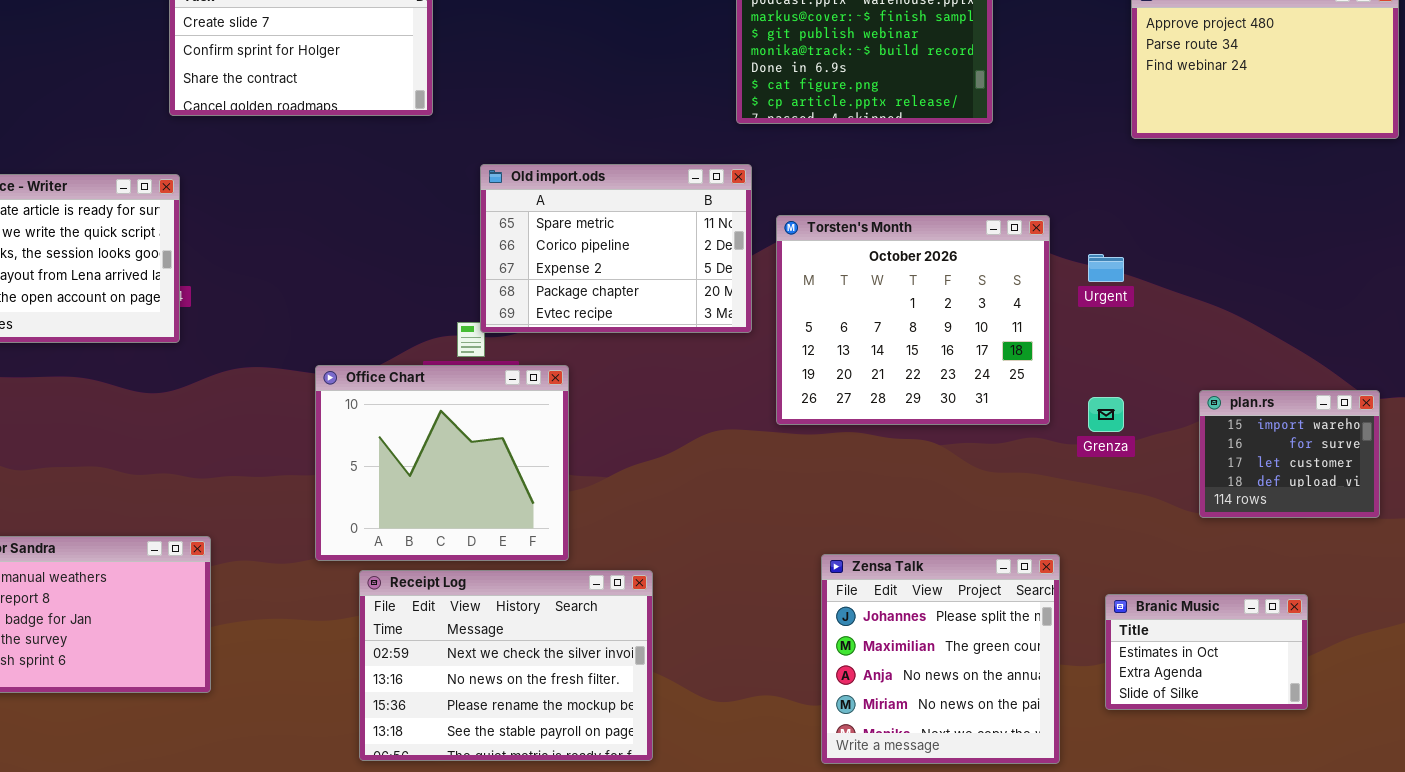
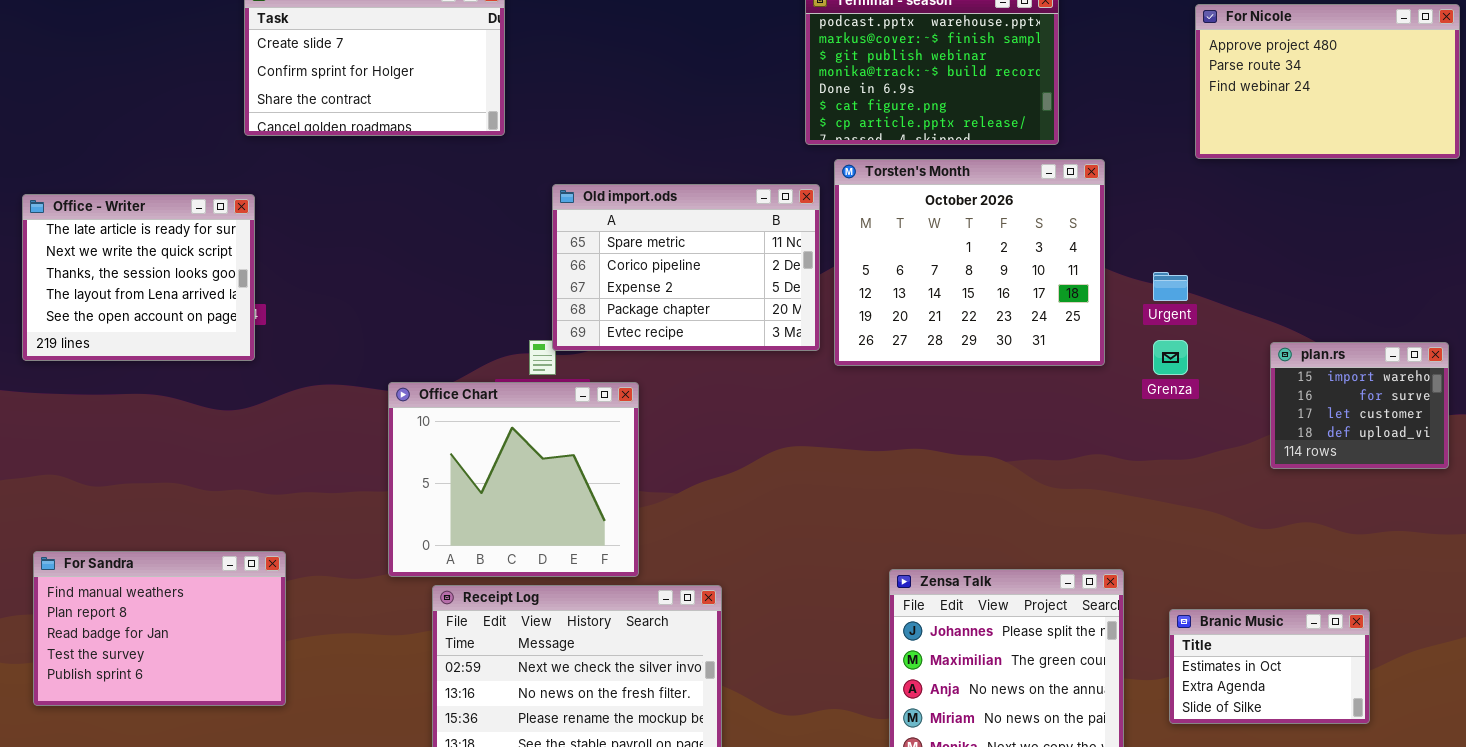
Torsten's Month: [776,215,1050,425] -> [834,159,1105,366], moved
plan.rs: [1199,390,1380,518] -> [1270,342,1449,469], moved
Grenza: [1088,397,1124,432] -> [1153,340,1188,375], moved

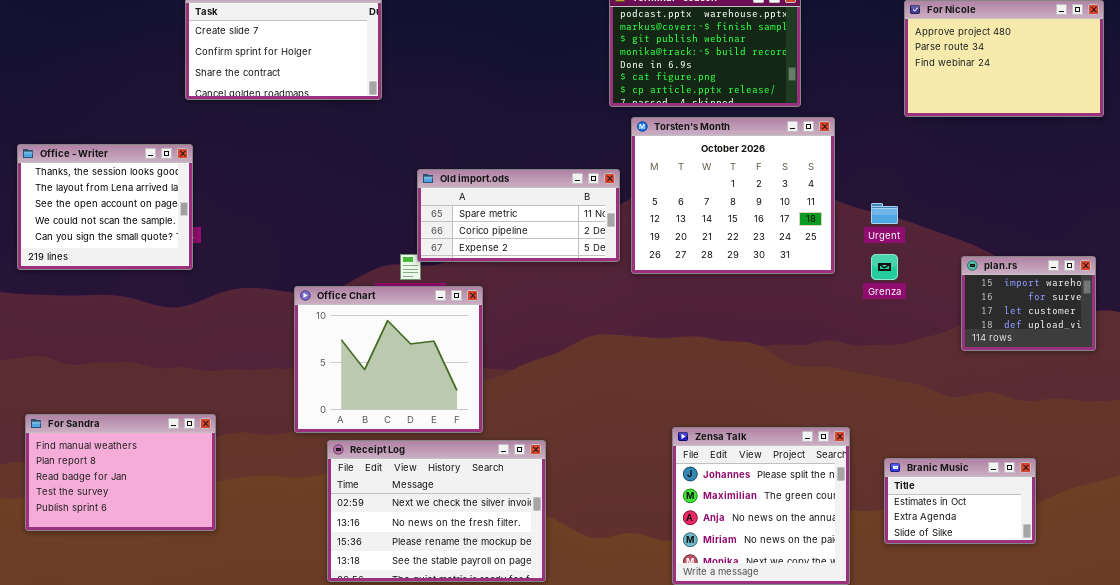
Old import.ods: [552,184,820,351] -> [417,169,620,262], resized
Office - Writer: [22,194,255,361] -> [17,144,193,270], scrolled down 2 rows

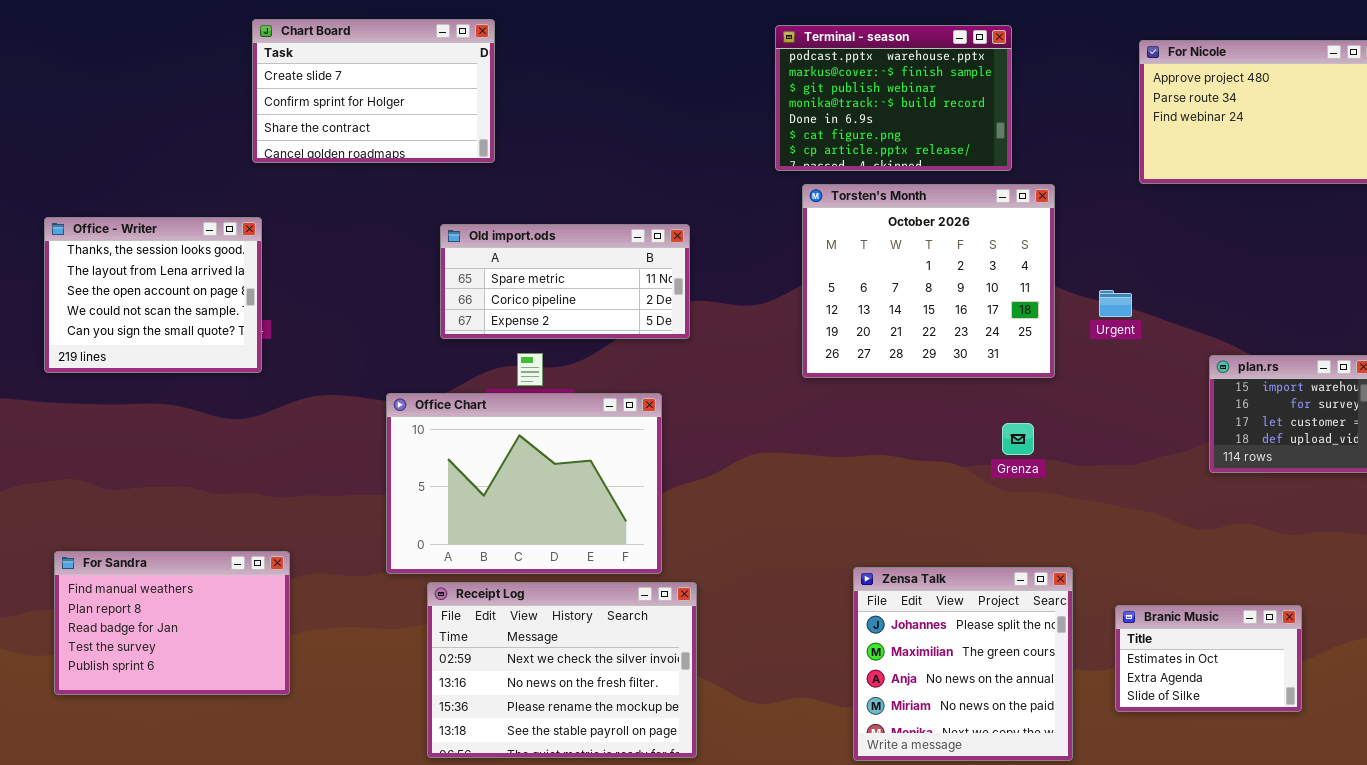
Old import.ods: [417,169,620,262] -> [440,224,690,339], moved
Grenza: [871,254,898,280] -> [1002,423,1034,455], moved
Office Chart: [294,286,483,433] -> [386,393,662,574], resized

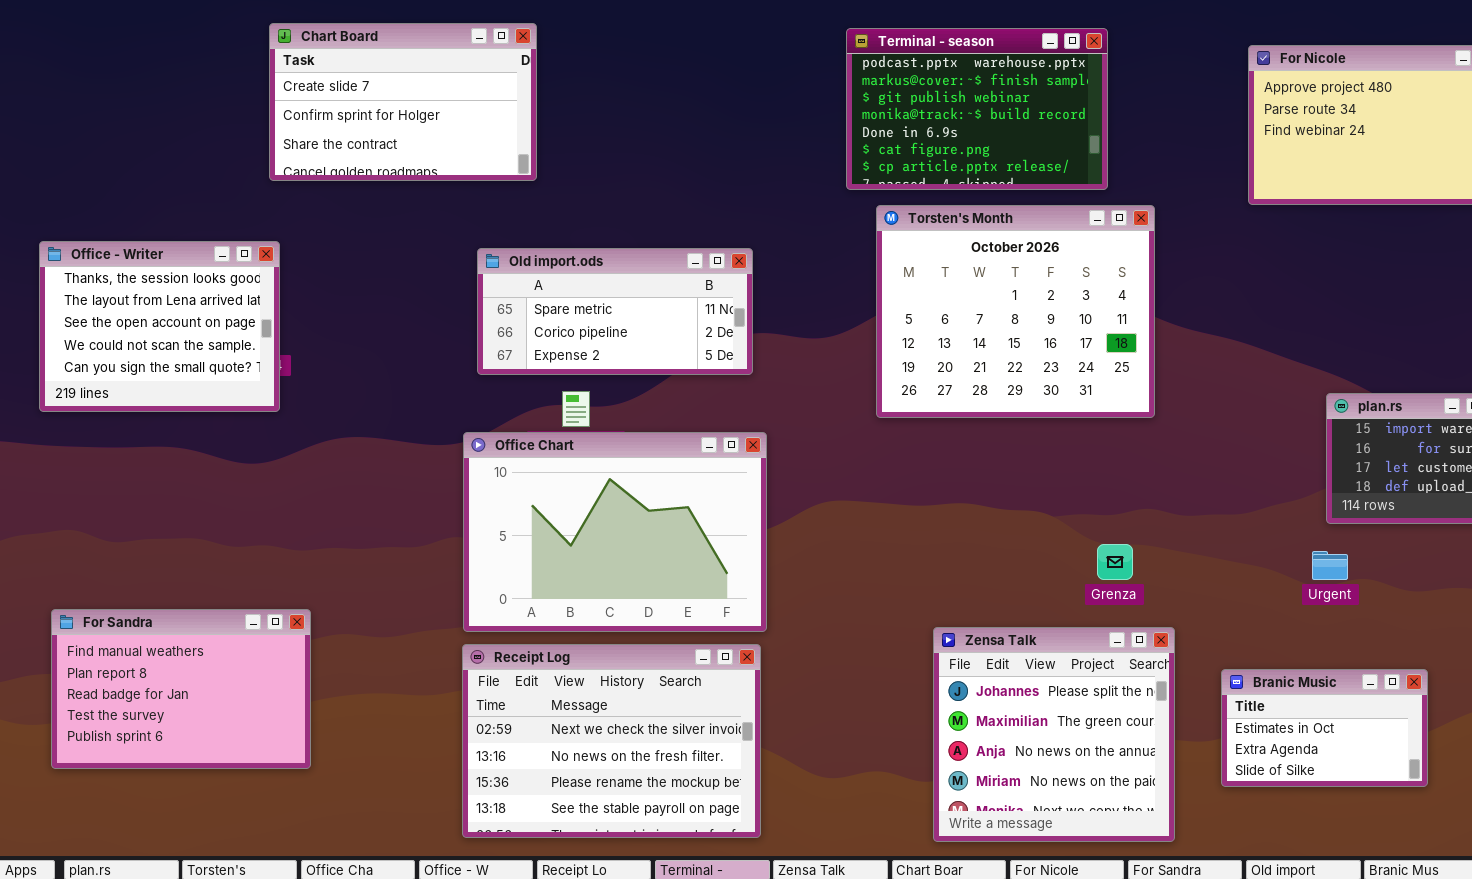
Urgent: [1099,290,1132,317] -> [1312,551,1348,580], moved
Office Chart: [386,393,662,574] -> [463,432,767,632], moved
Grenza: [1002,423,1034,455] -> [1097,544,1133,580], moved

